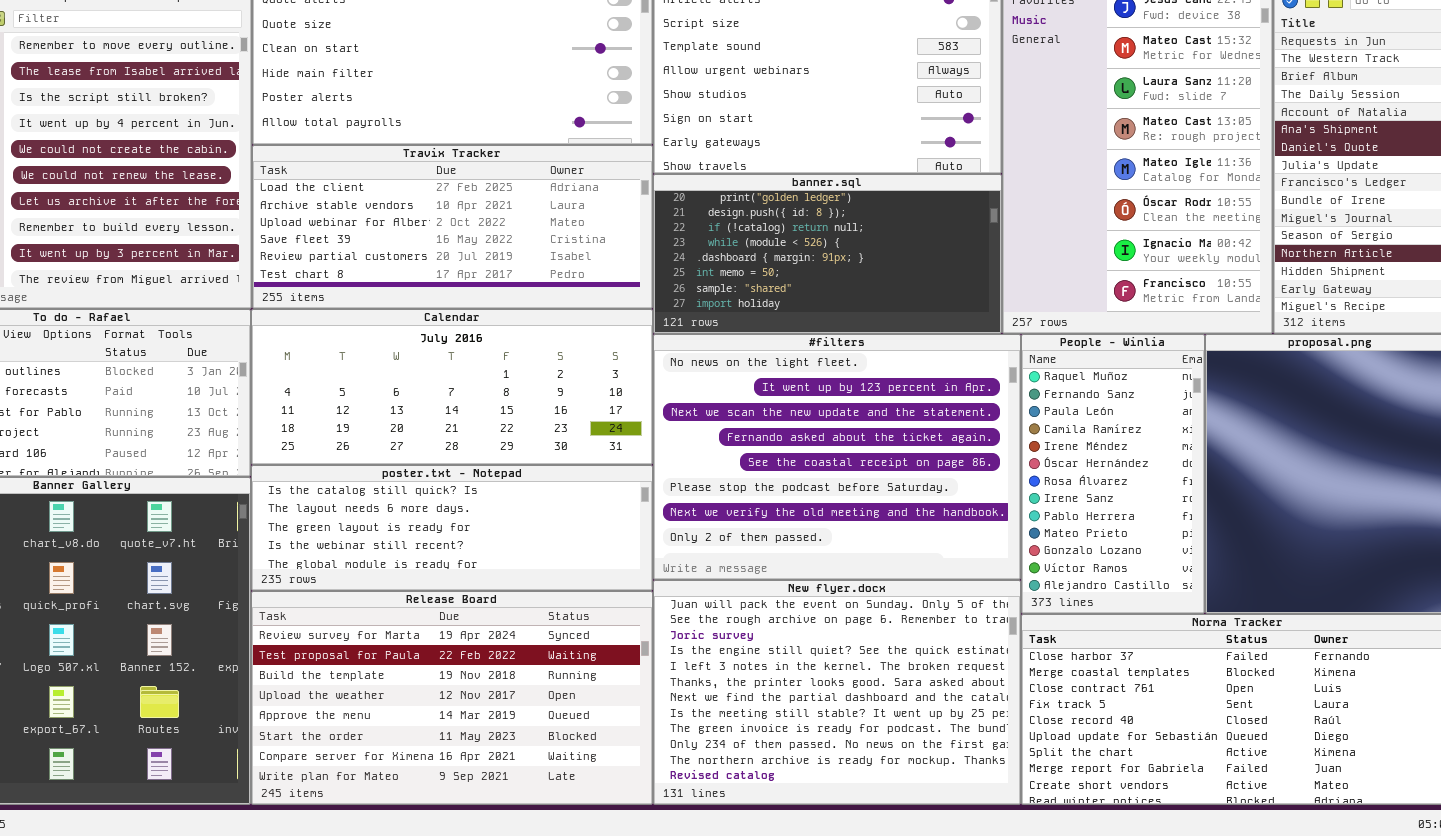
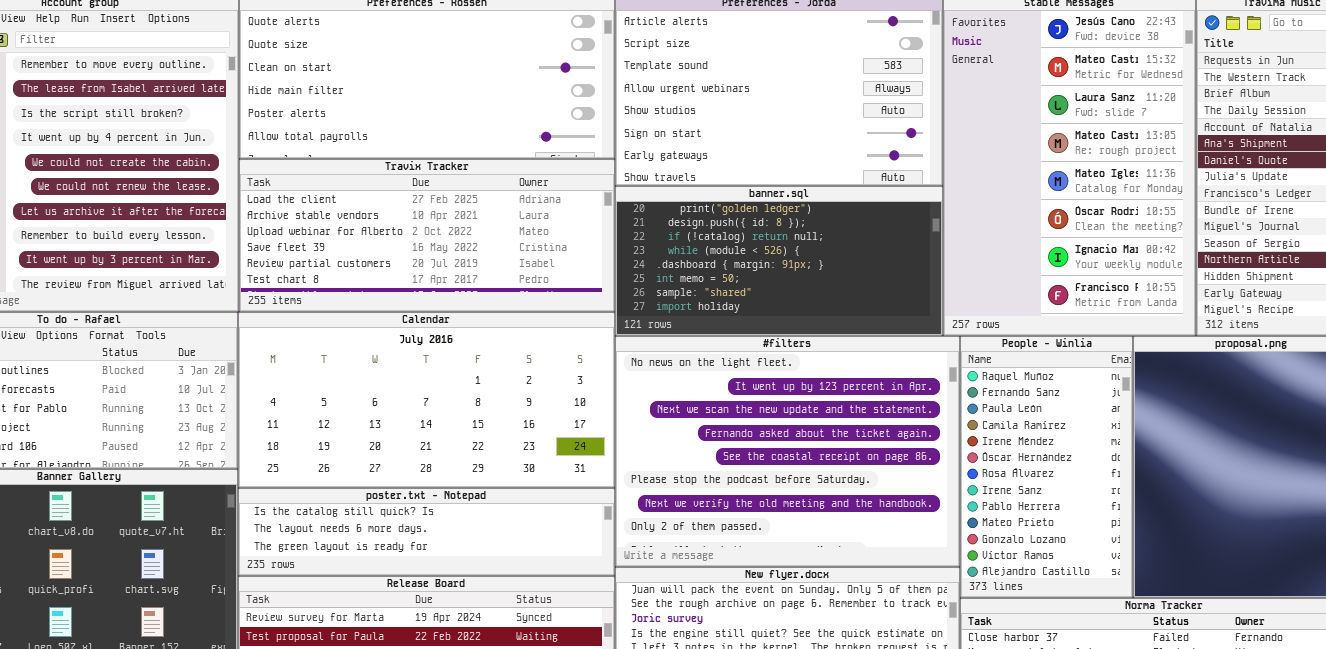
Calendar: [251,309,653,465] -> [238,312,615,488], resized
poster.txt - Notepad: [251,465,653,591] -> [238,488,615,576], resized

